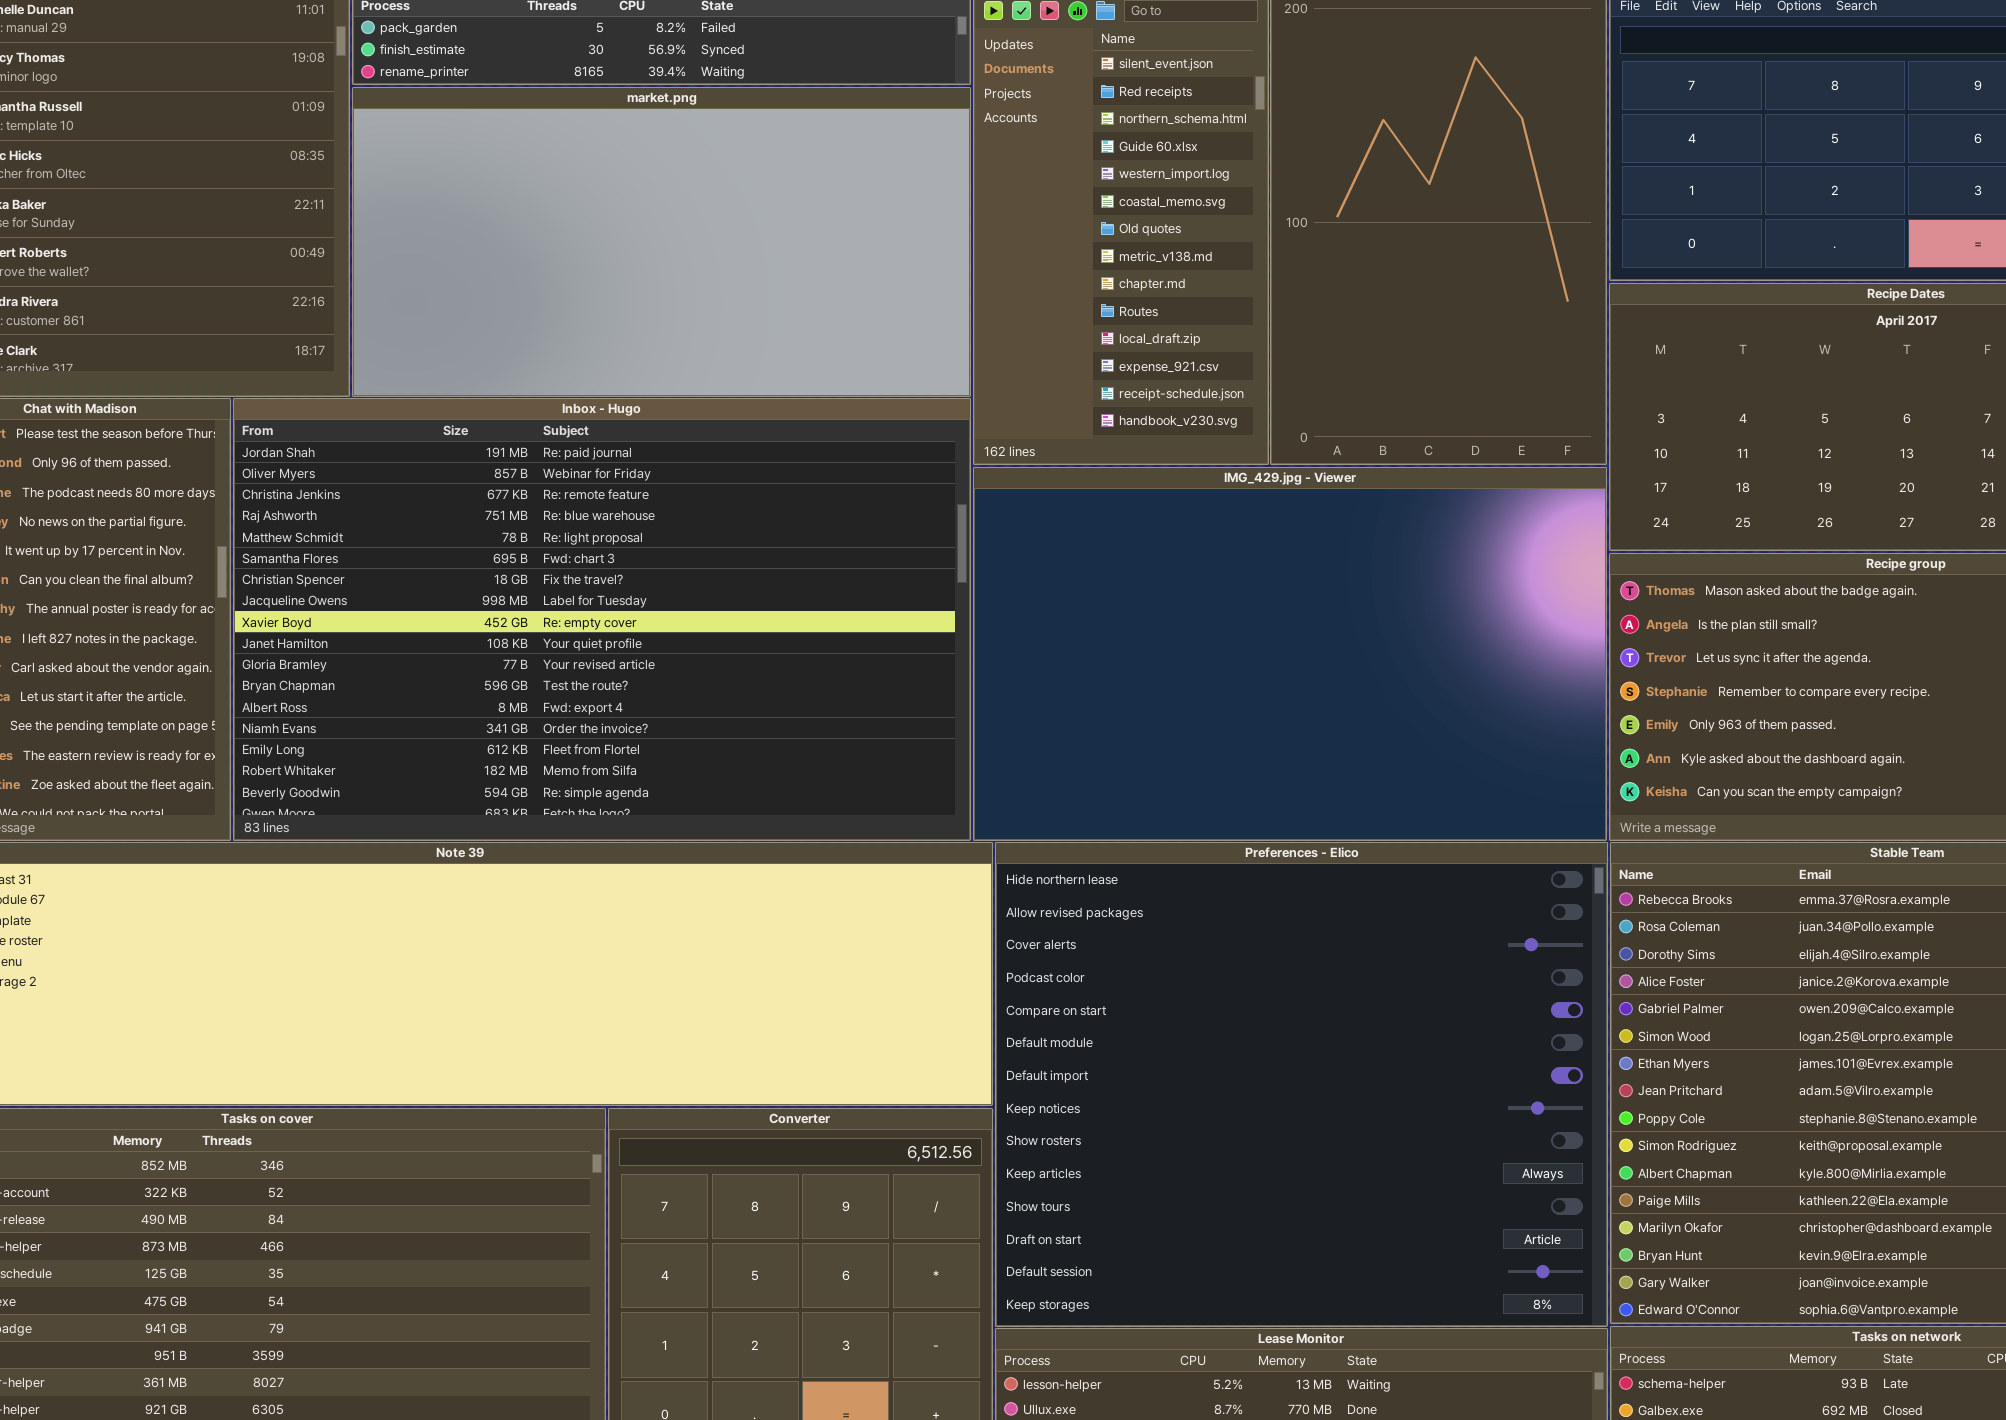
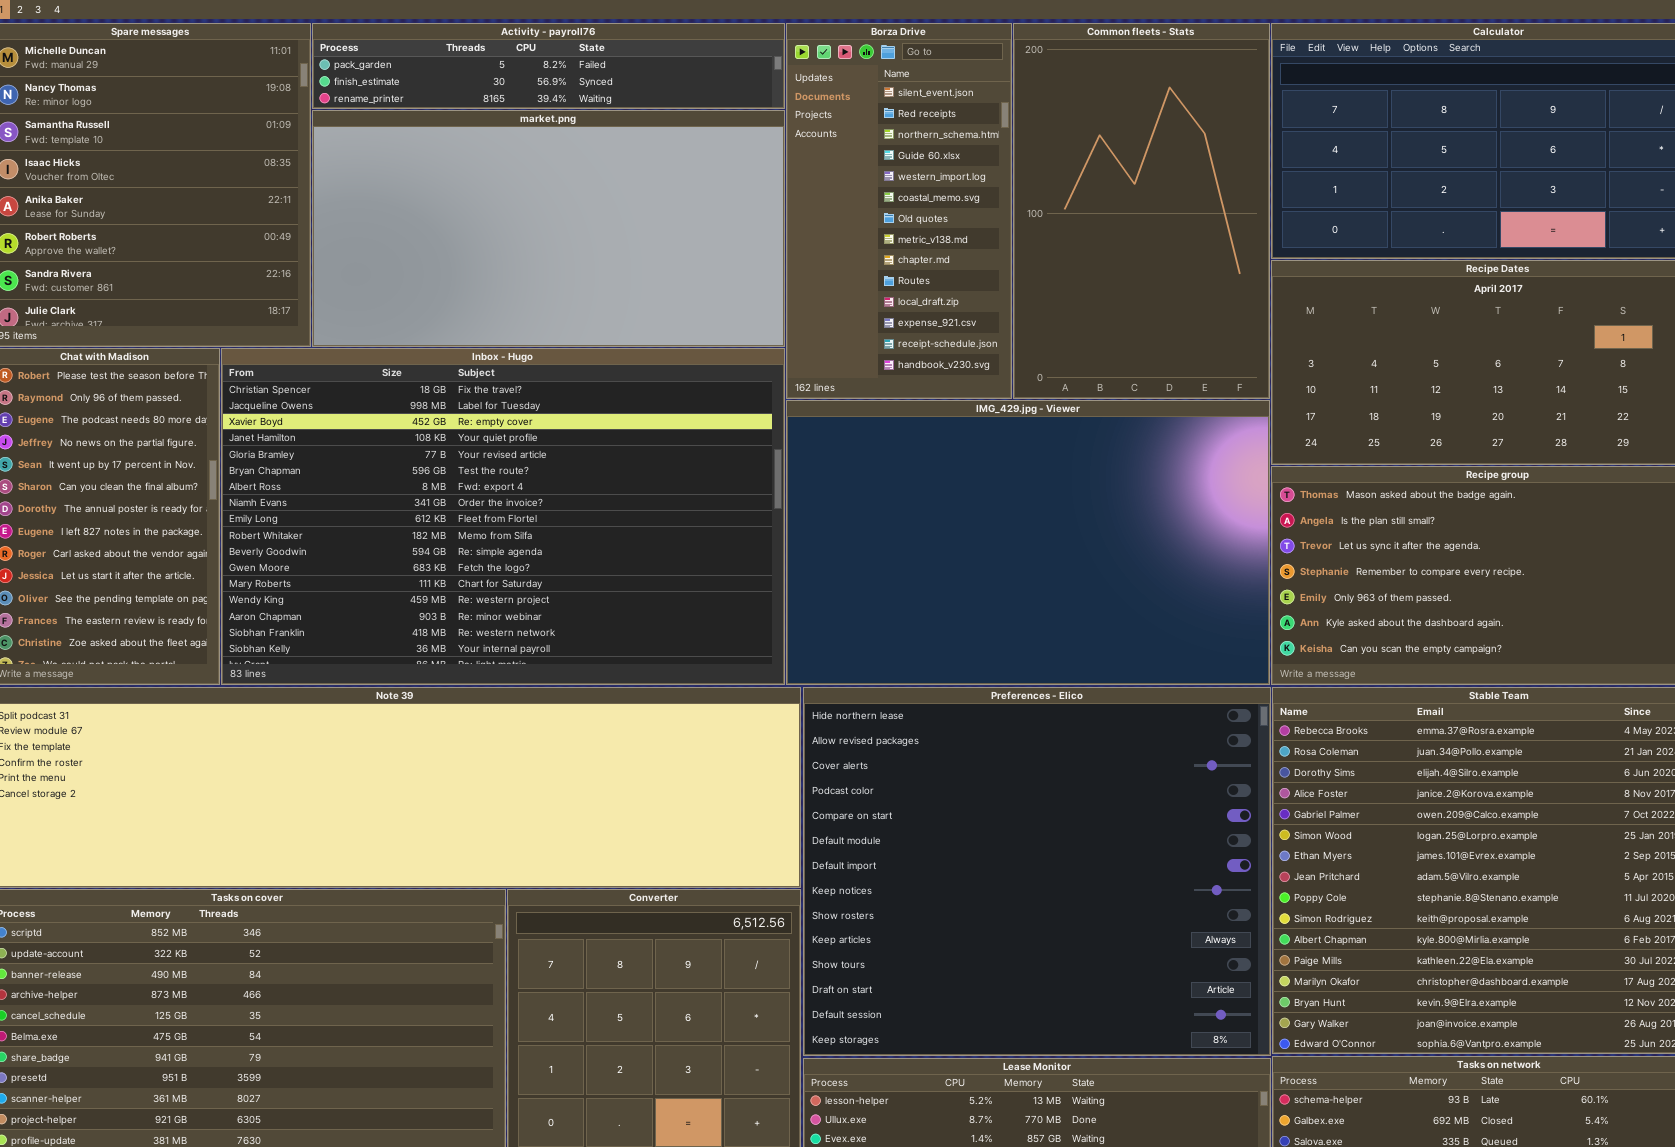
Inbox - Hugo: [233,398,971,841] -> [221,348,785,685], scrolled down 6 rows

